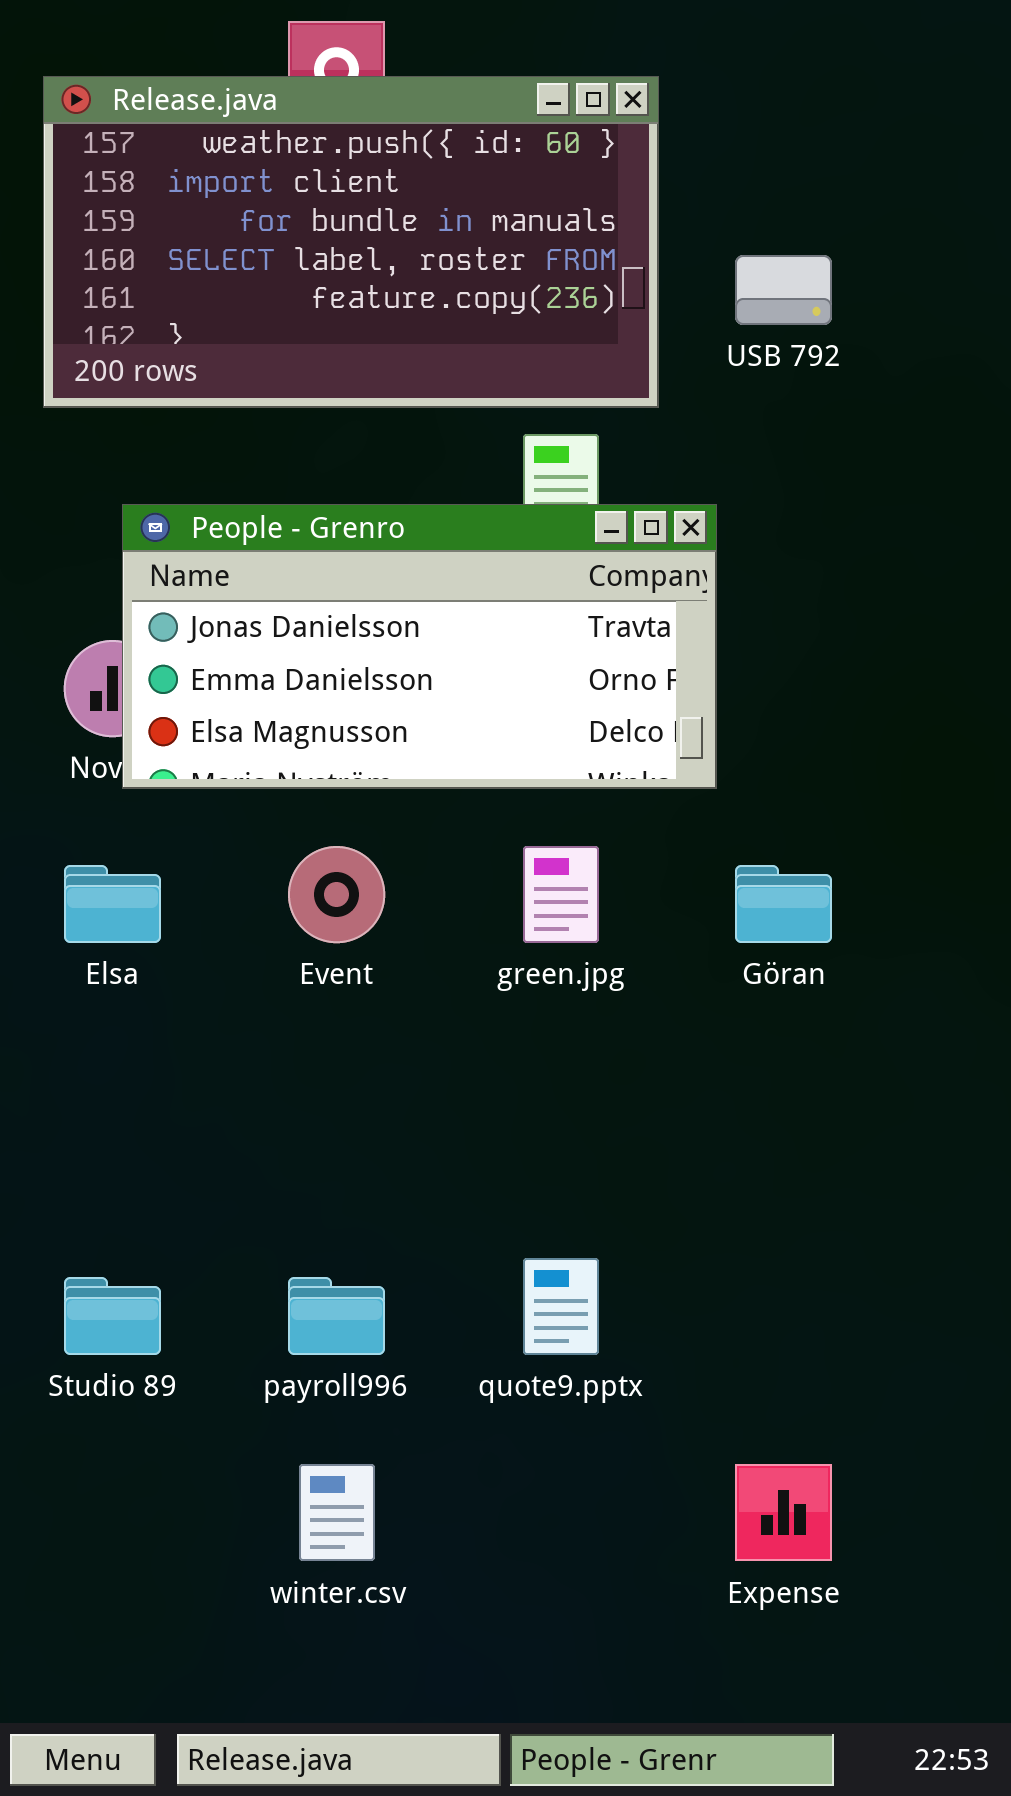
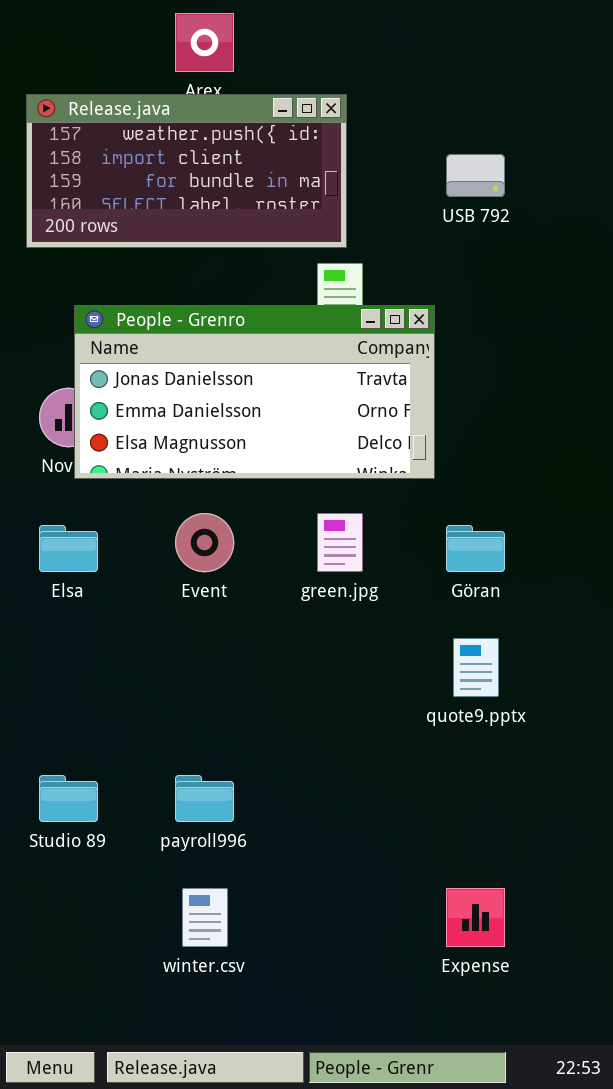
Release.java: [43,76,659,408] -> [26,94,347,248], resized
quote9.pptx: [523,1258,599,1355] -> [453,638,499,697], moved

